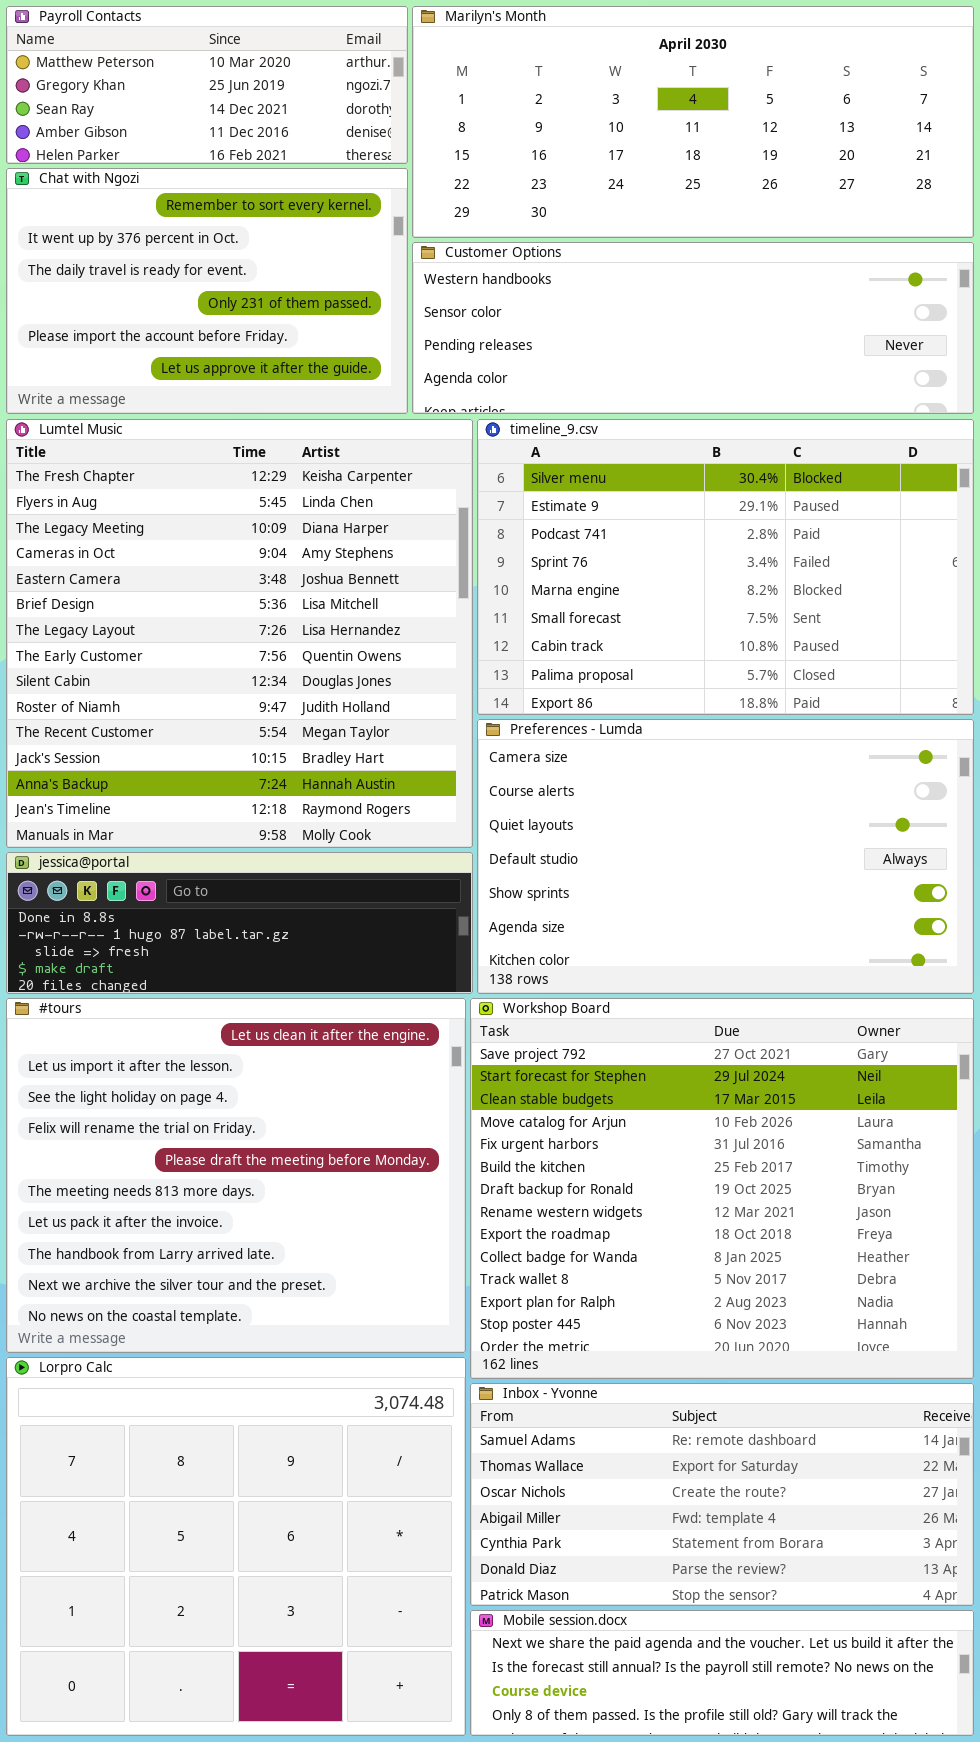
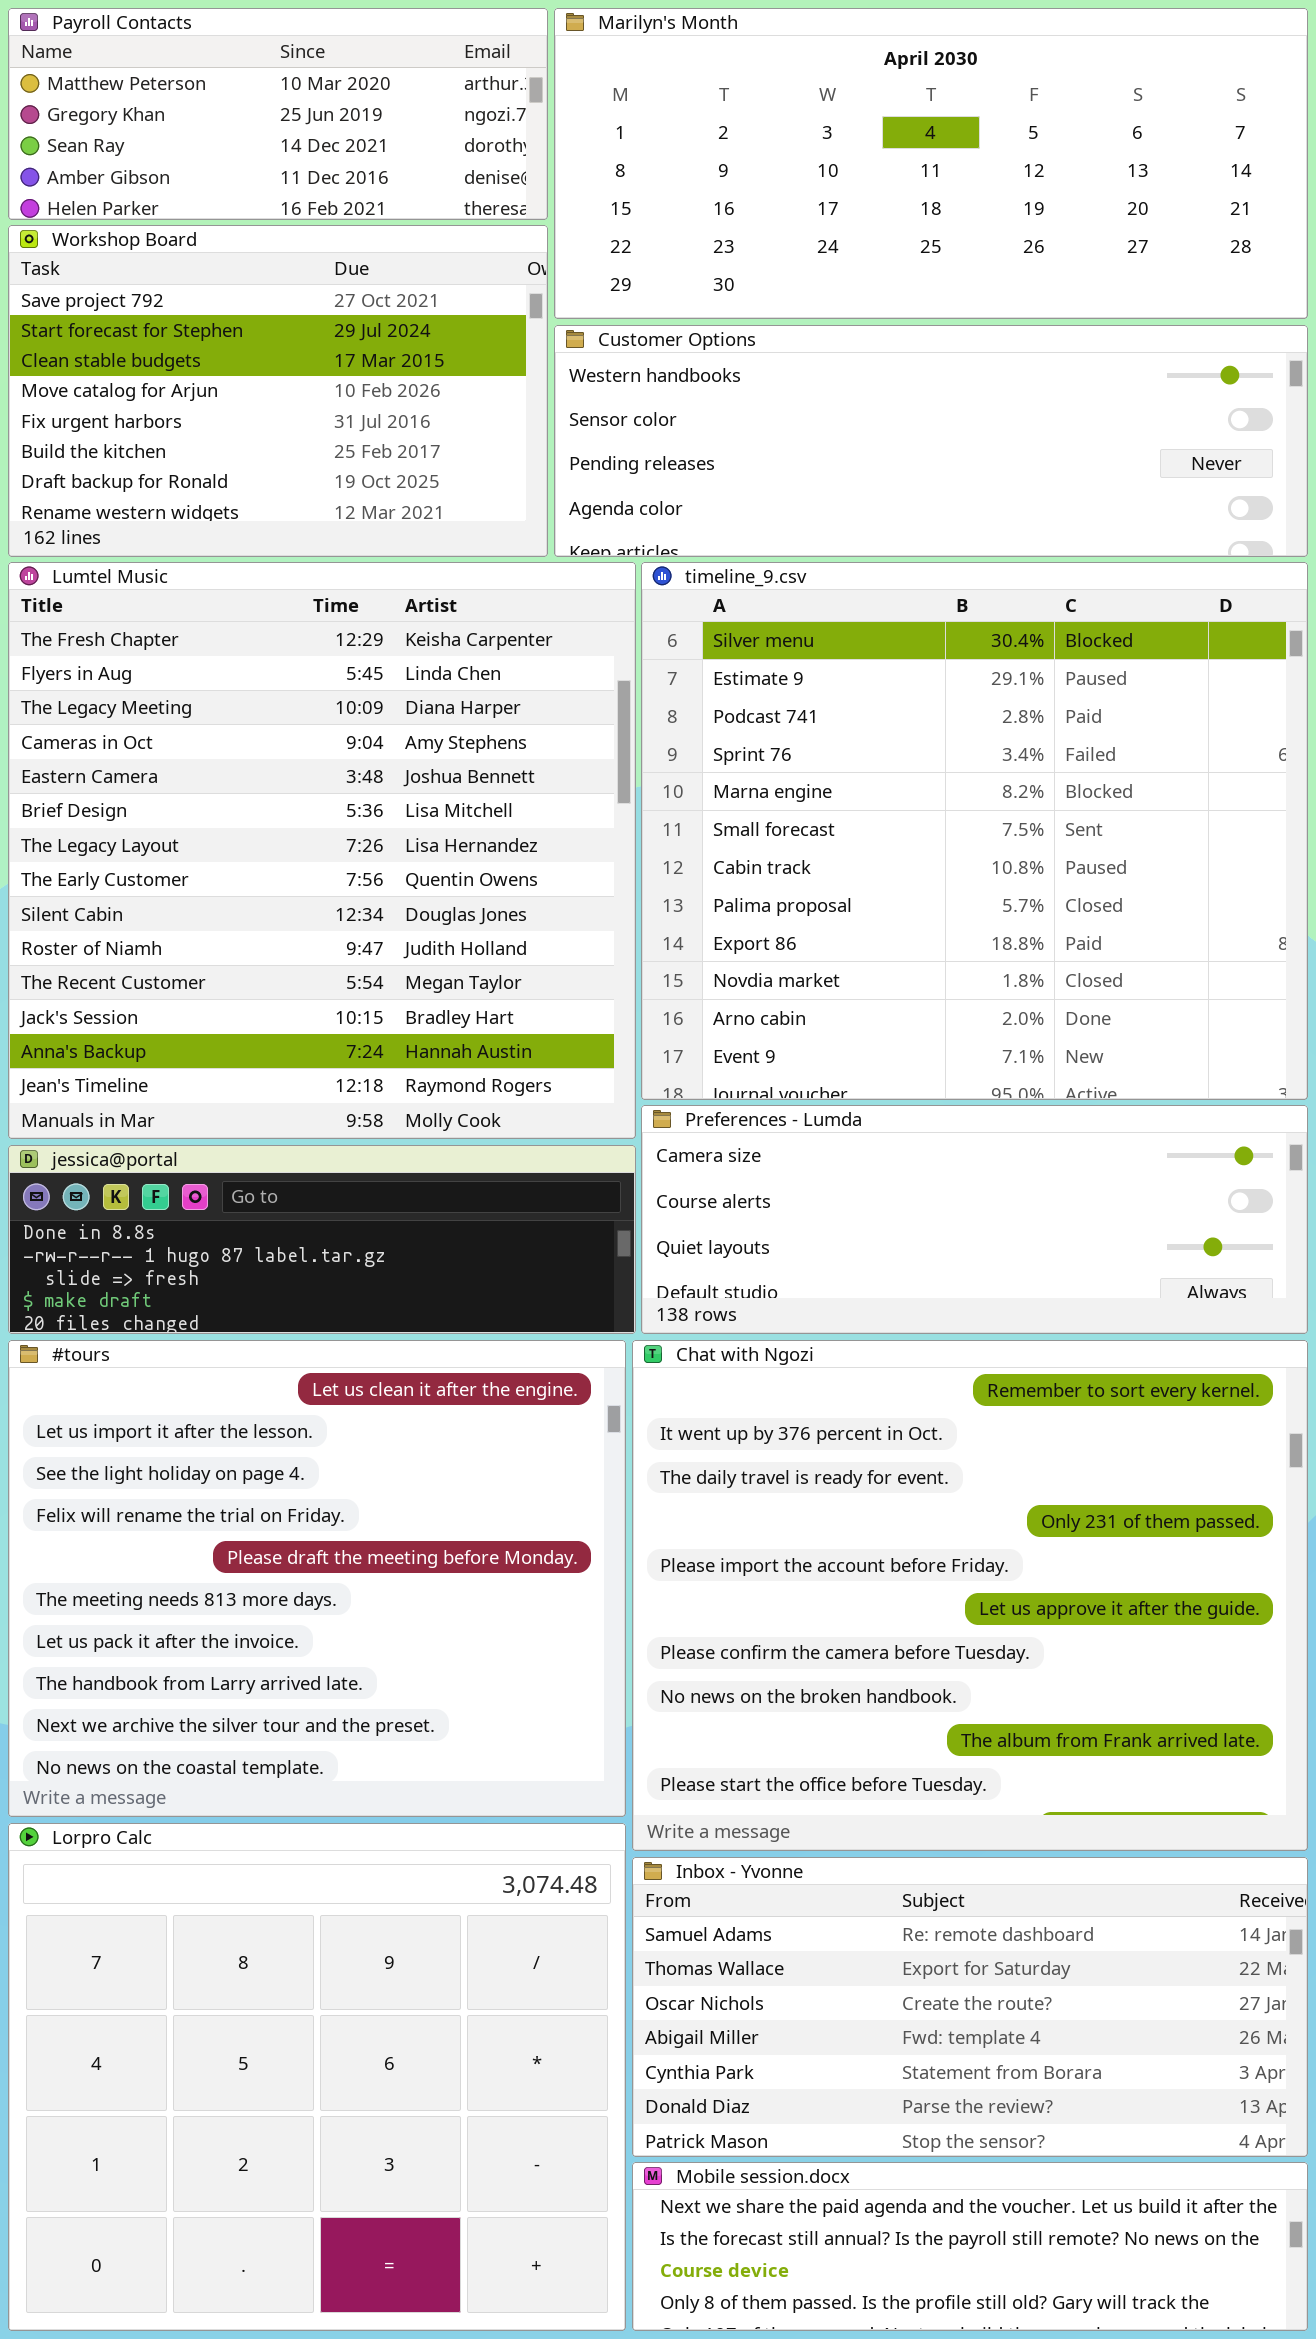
Chat with Ngozi: [6,168,408,414] -> [632,1340,1308,1851], moved, resized
timeline_9.csv: [477,419,974,715] -> [641,562,1308,1100], resized
Preferences - Lumda: [477,719,974,994] -> [641,1105,1308,1334], resized
Workshop Board: [470,998,974,1379] -> [8,225,548,557], moved, resized

